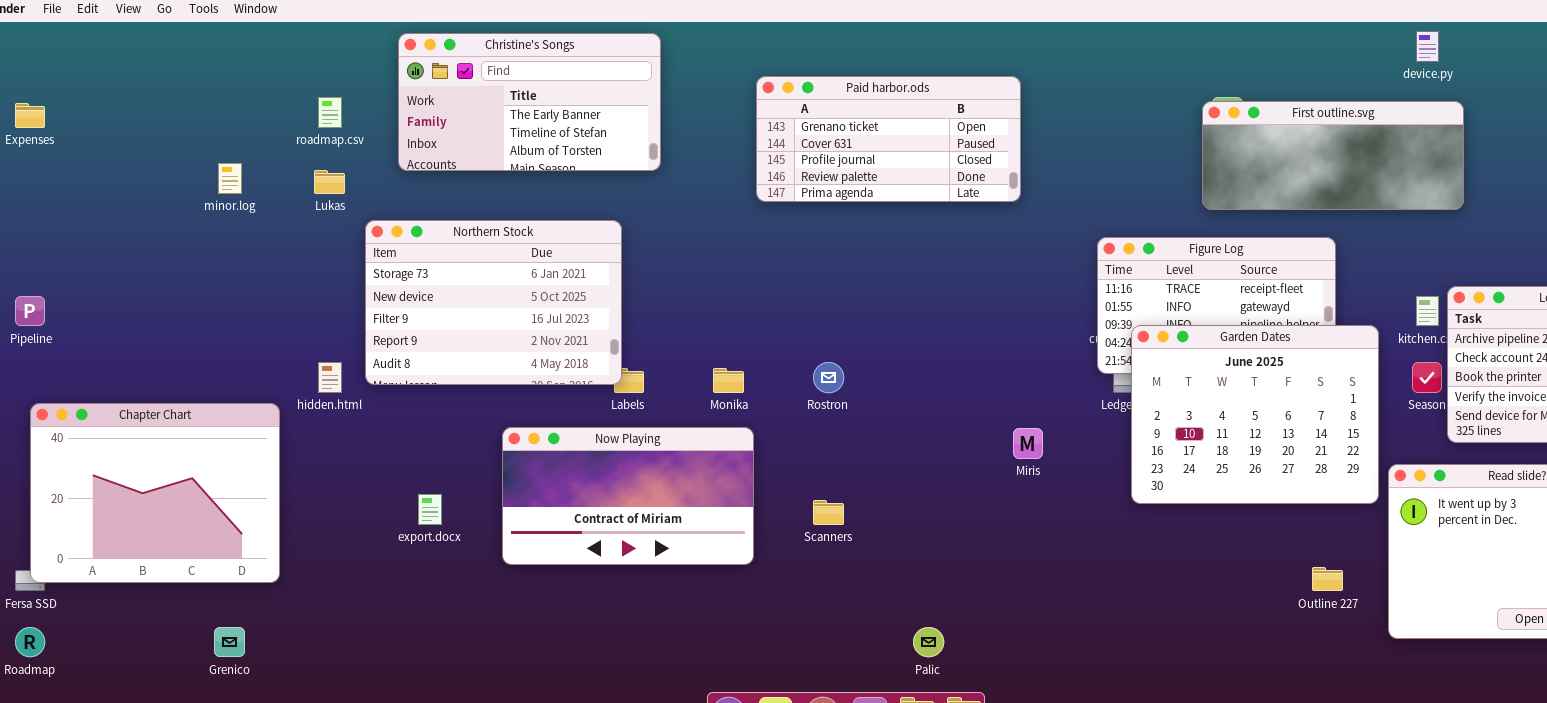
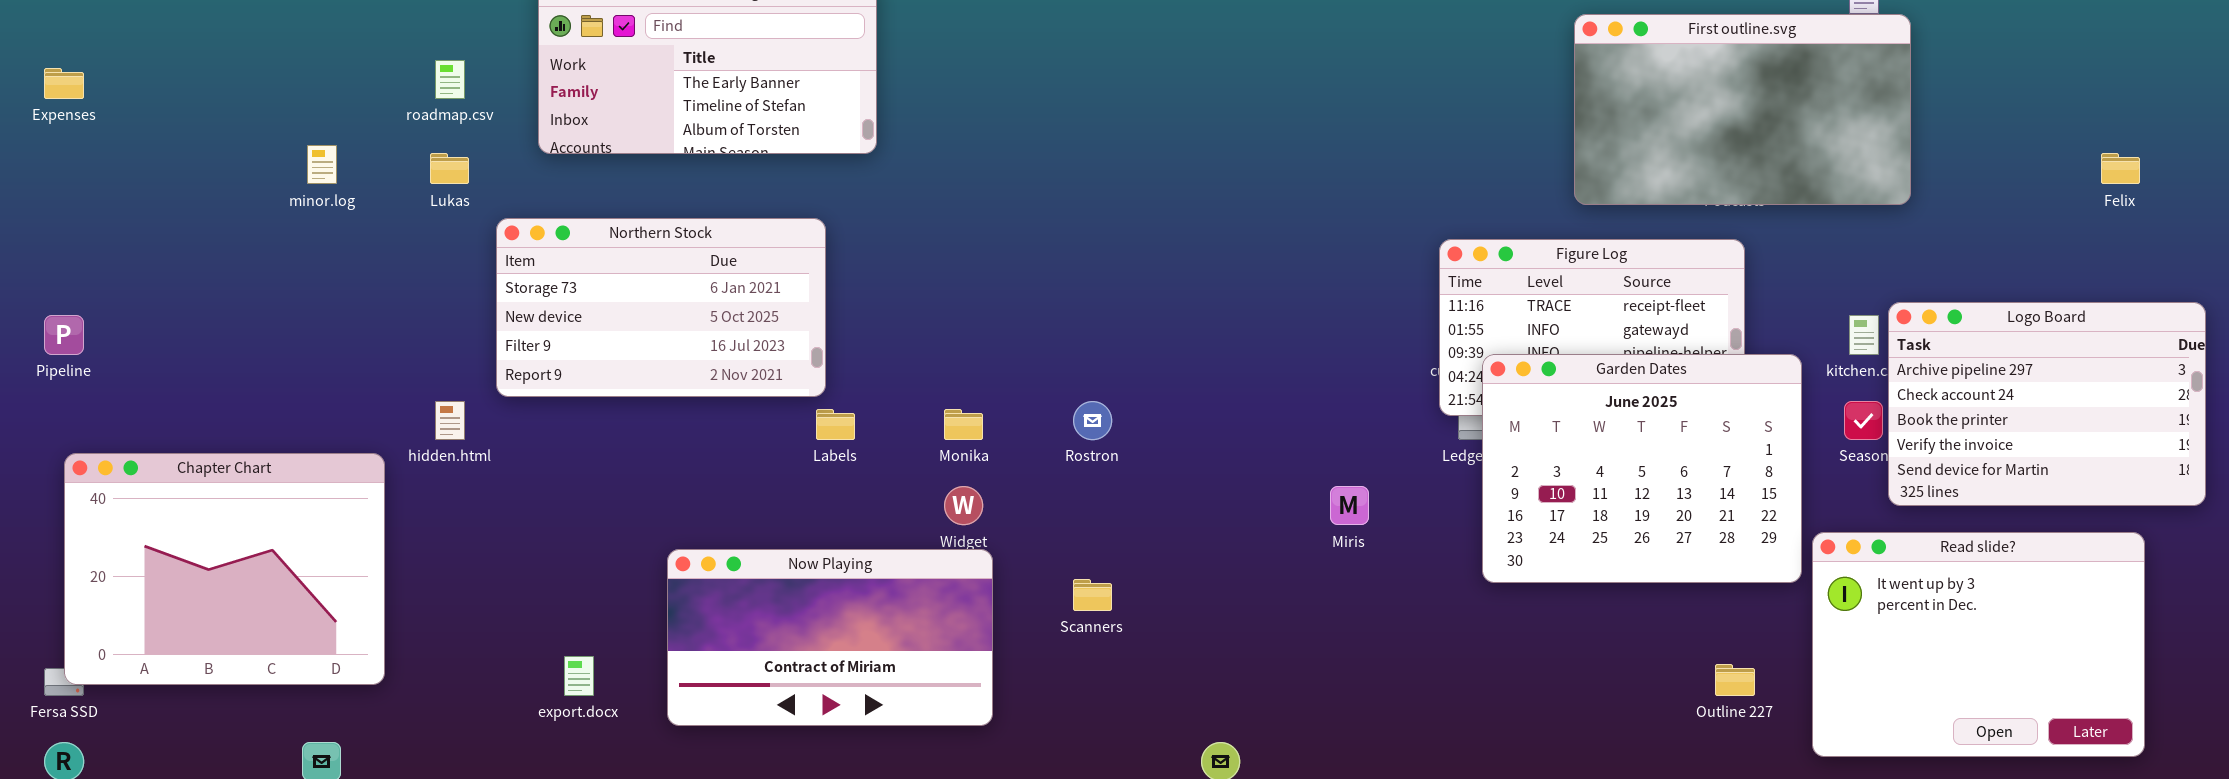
Paid harbor.ods: [756,76,1021,202] -> none, closed
First outline.svg: [1202,101,1464,210] -> [1574,14,1911,205], resized
Northern Stock: [365,220,622,385] -> [496,218,826,397], resized
Now Playing: [502,427,754,565] -> [667,549,993,726], moved
export.docx: [418,494,442,525] -> [564,656,594,696], moved

